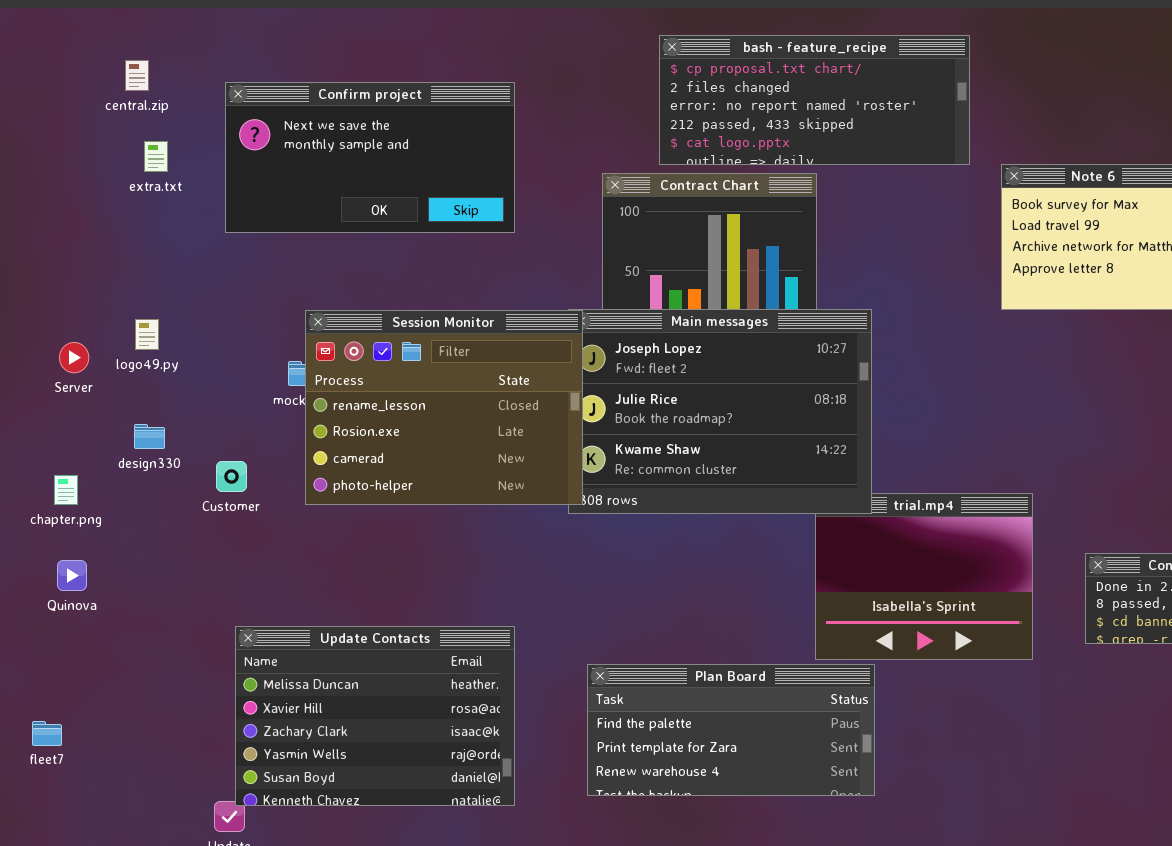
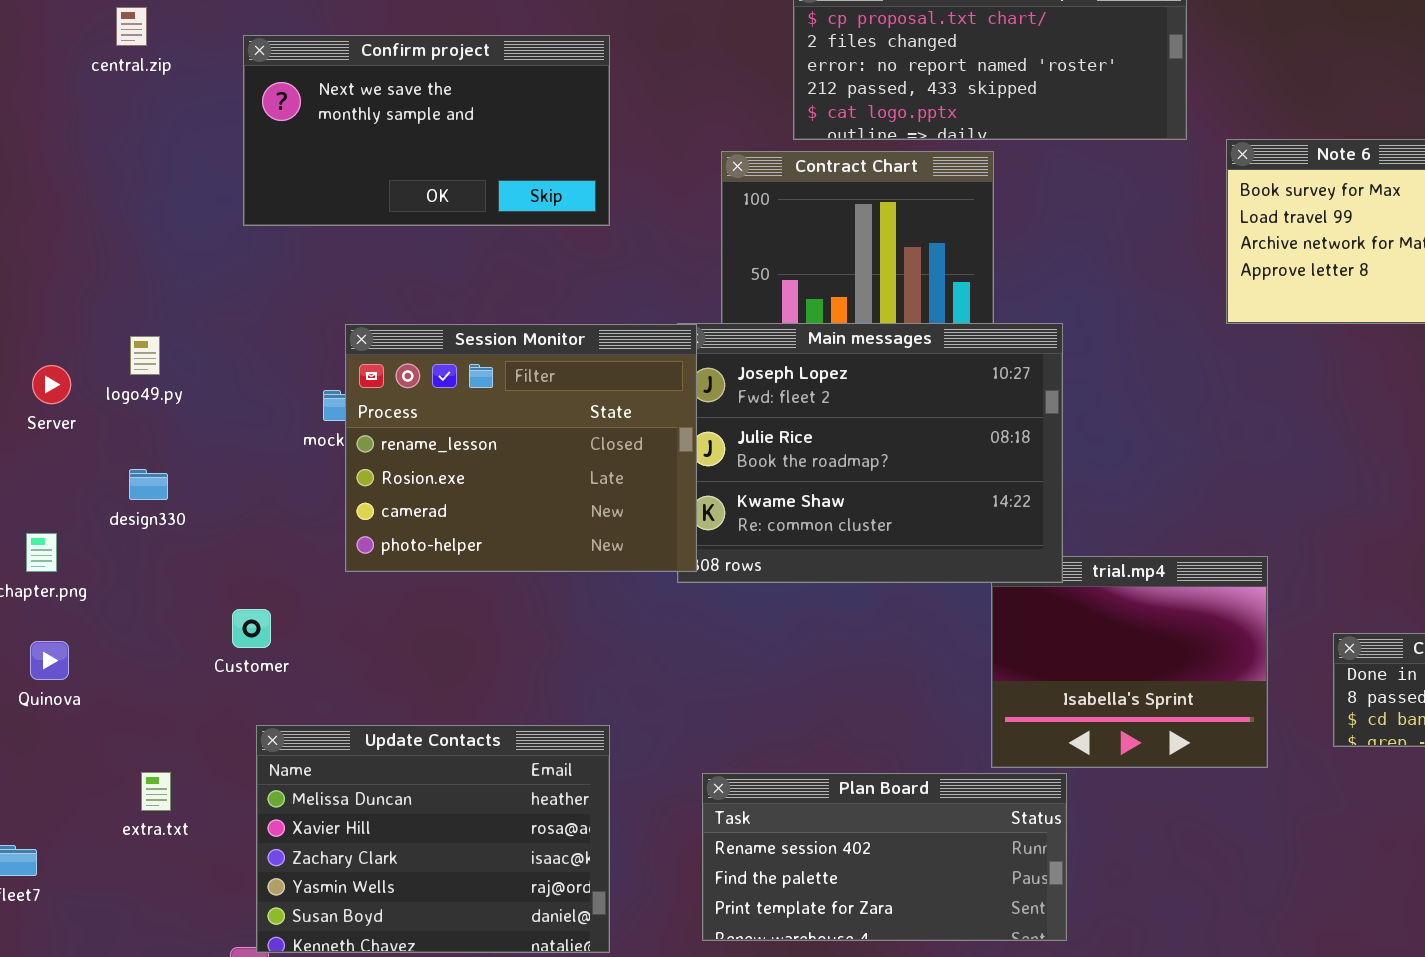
extra.txt: [144,141,168,172] -> [141,772,171,811], moved
Customer: [216,461,247,492] -> [232,609,271,648], moved
Plan Board: [587,664,875,796] -> [702,773,1067,941], scrolled up 1 row

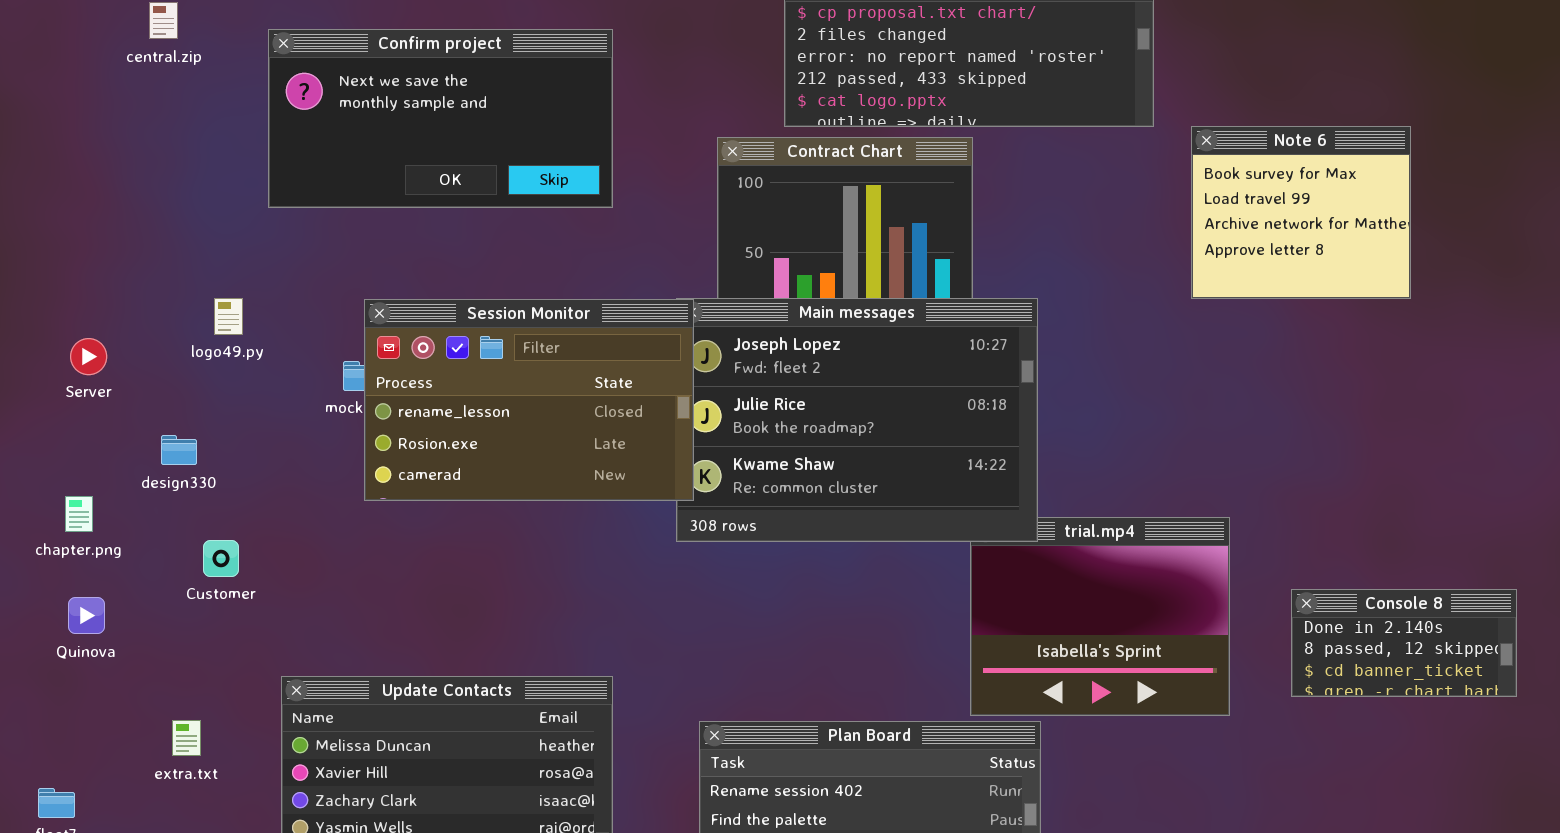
Session Monitor: [345,324,697,572] -> [364,299,694,501], resized
logo49.py: [130,336,160,375] -> [214,298,243,335], moved
Customer: [232,609,271,648] -> [203,540,239,577], moved

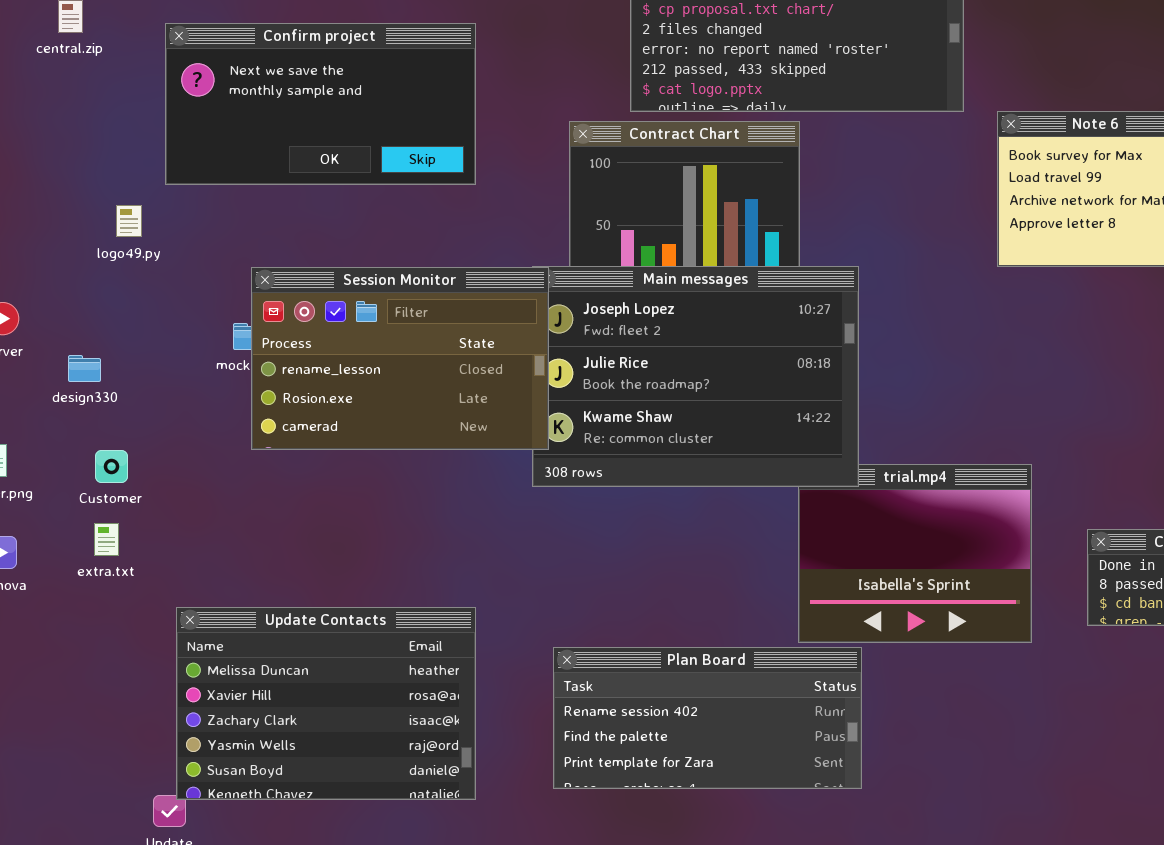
logo49.py: [214,298,243,335] -> [116,205,142,237], moved
design330: [161,435,197,465] -> [68,355,101,382], moved
Customer: [203,540,239,577] -> [95,450,128,483], moved
extra.txt: [172,720,201,756] -> [94,523,119,556], moved

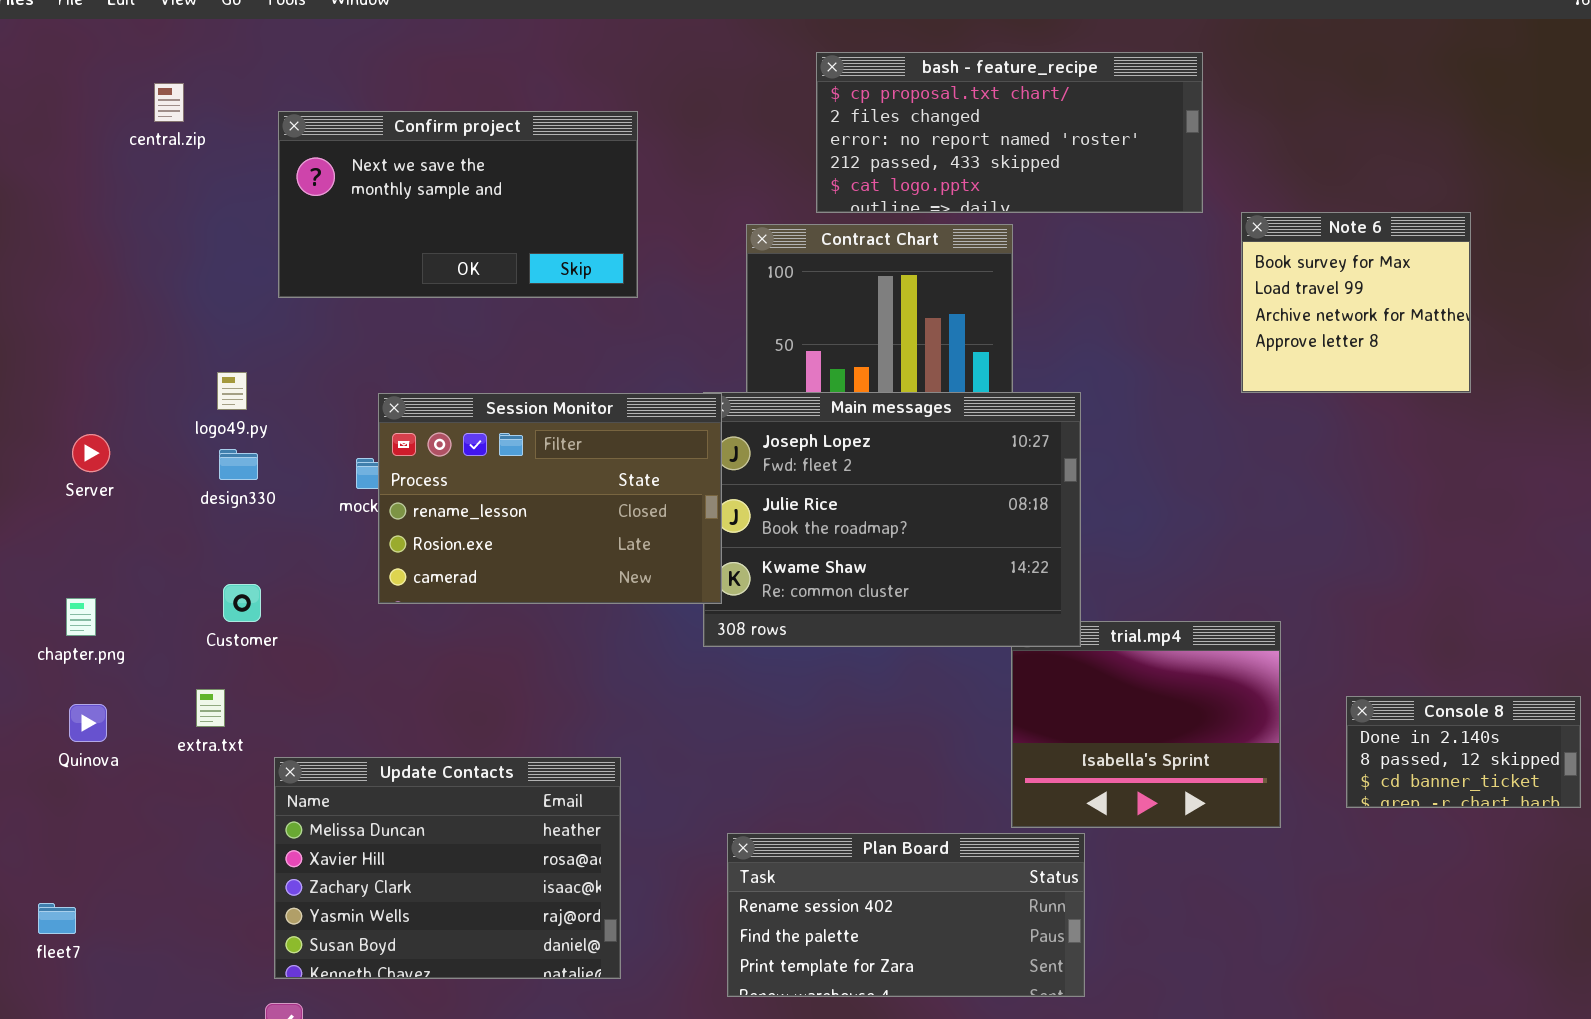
logo49.py: [116,205,142,237] -> [217,372,247,410], moved
design330: [68,355,101,382] -> [219,449,258,480], moved
Customer: [95,450,128,483] -> [223,584,261,622], moved
Update Contacts: [176,607,476,800] -> [274,757,621,979], moved

